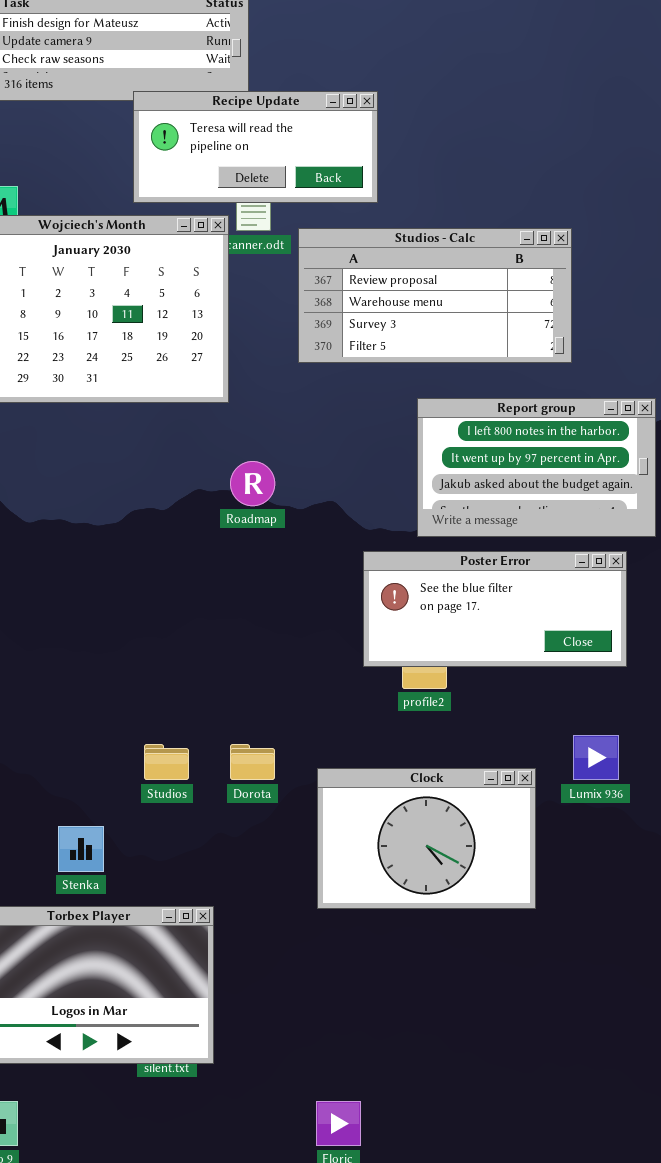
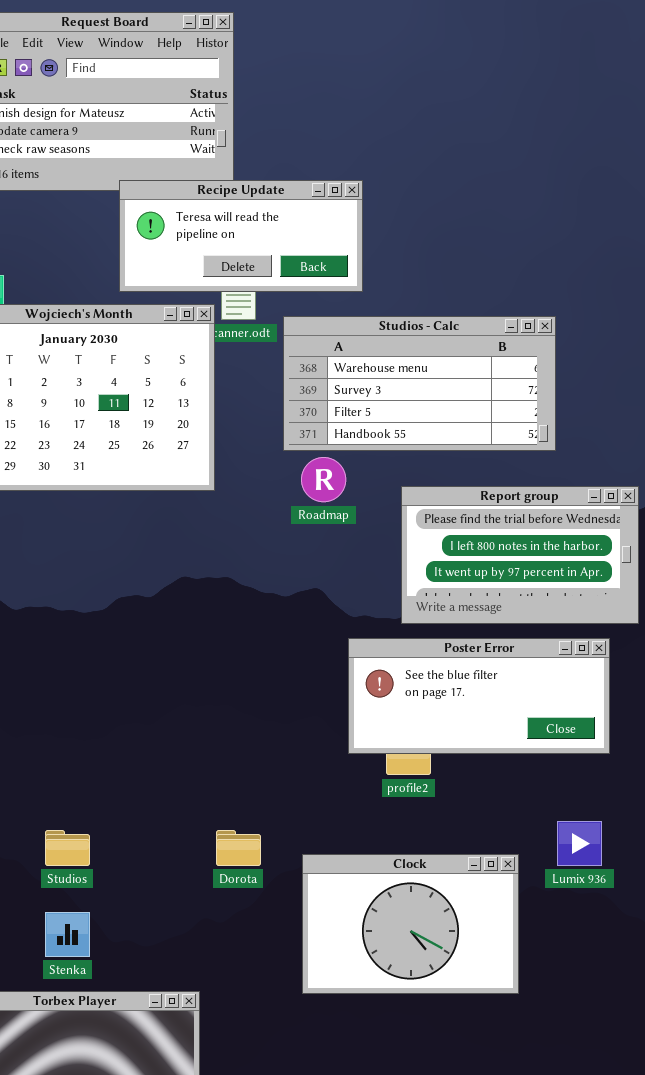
Studios - Calc: [298,228,572,363] -> [283,316,556,451], scrolled down 1 row
Report group: [417,398,656,537] -> [401,486,639,624], scrolled up 1 row
Roadmap: [230,461,275,506] -> [301,457,346,502], moved
Studios: [144,744,189,780] -> [45,830,90,866], moved

